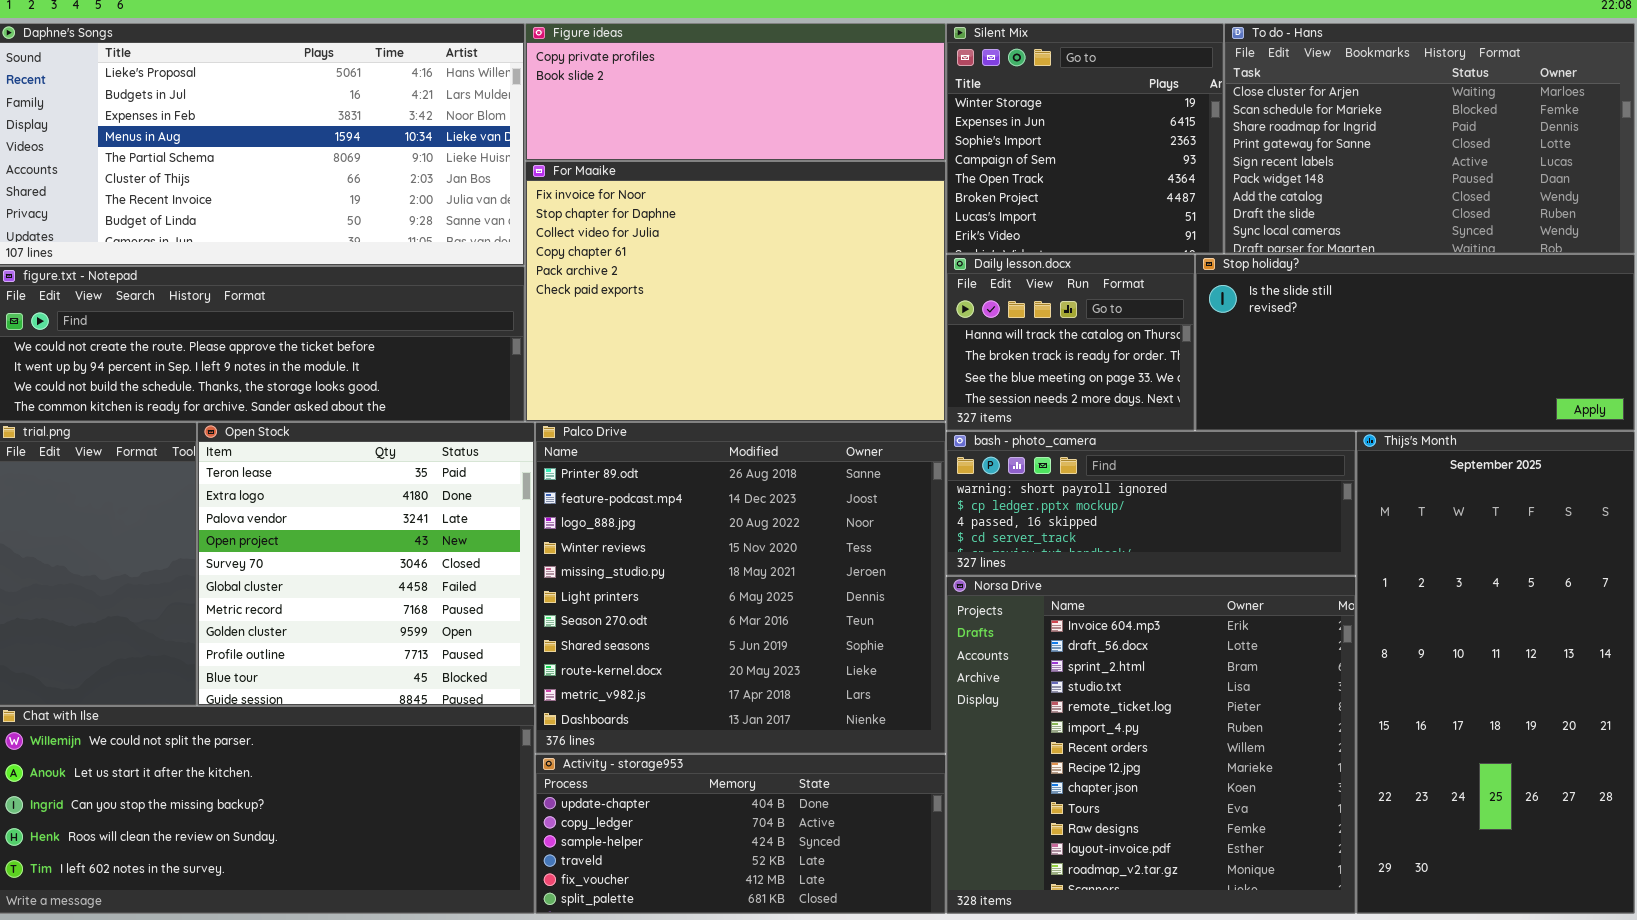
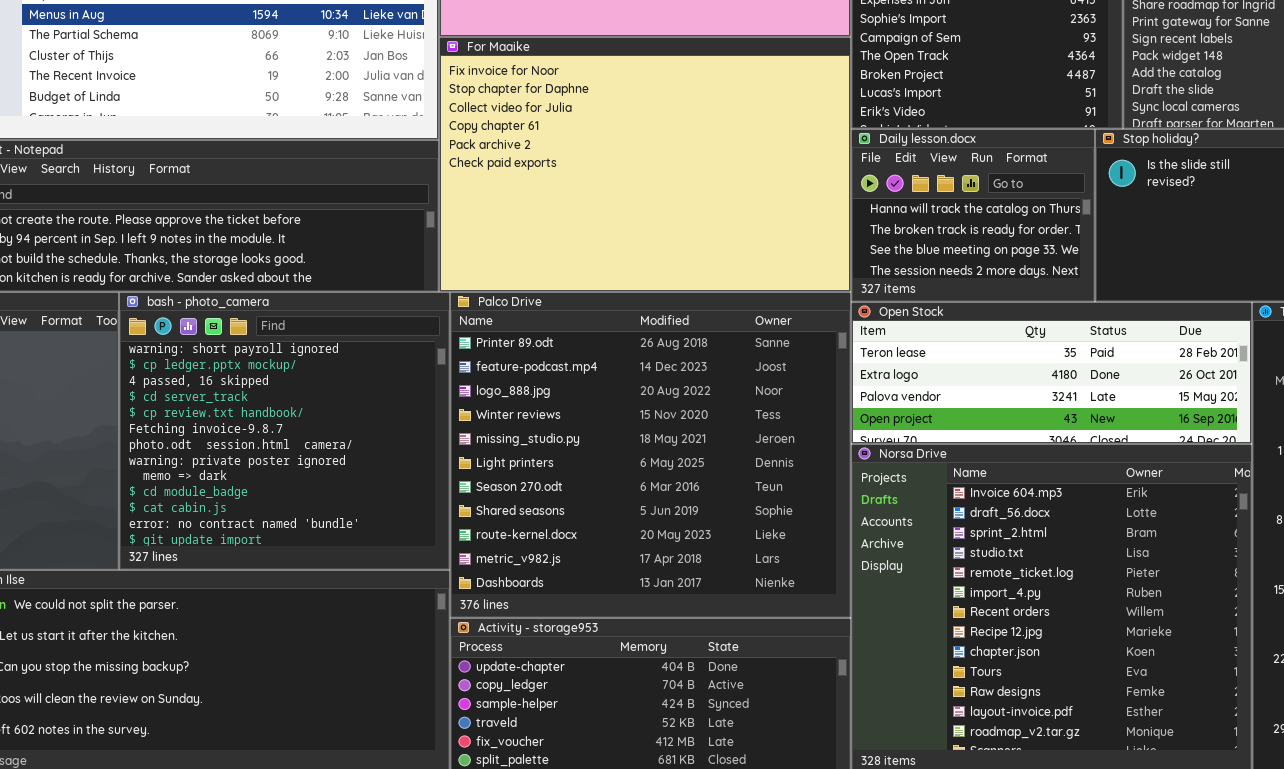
Open Stock: [197,422,535,706] -> [851,302,1252,444], moved, resized
bash - photo_camera: [946,431,1356,576] -> [119,292,450,570], moved, resized

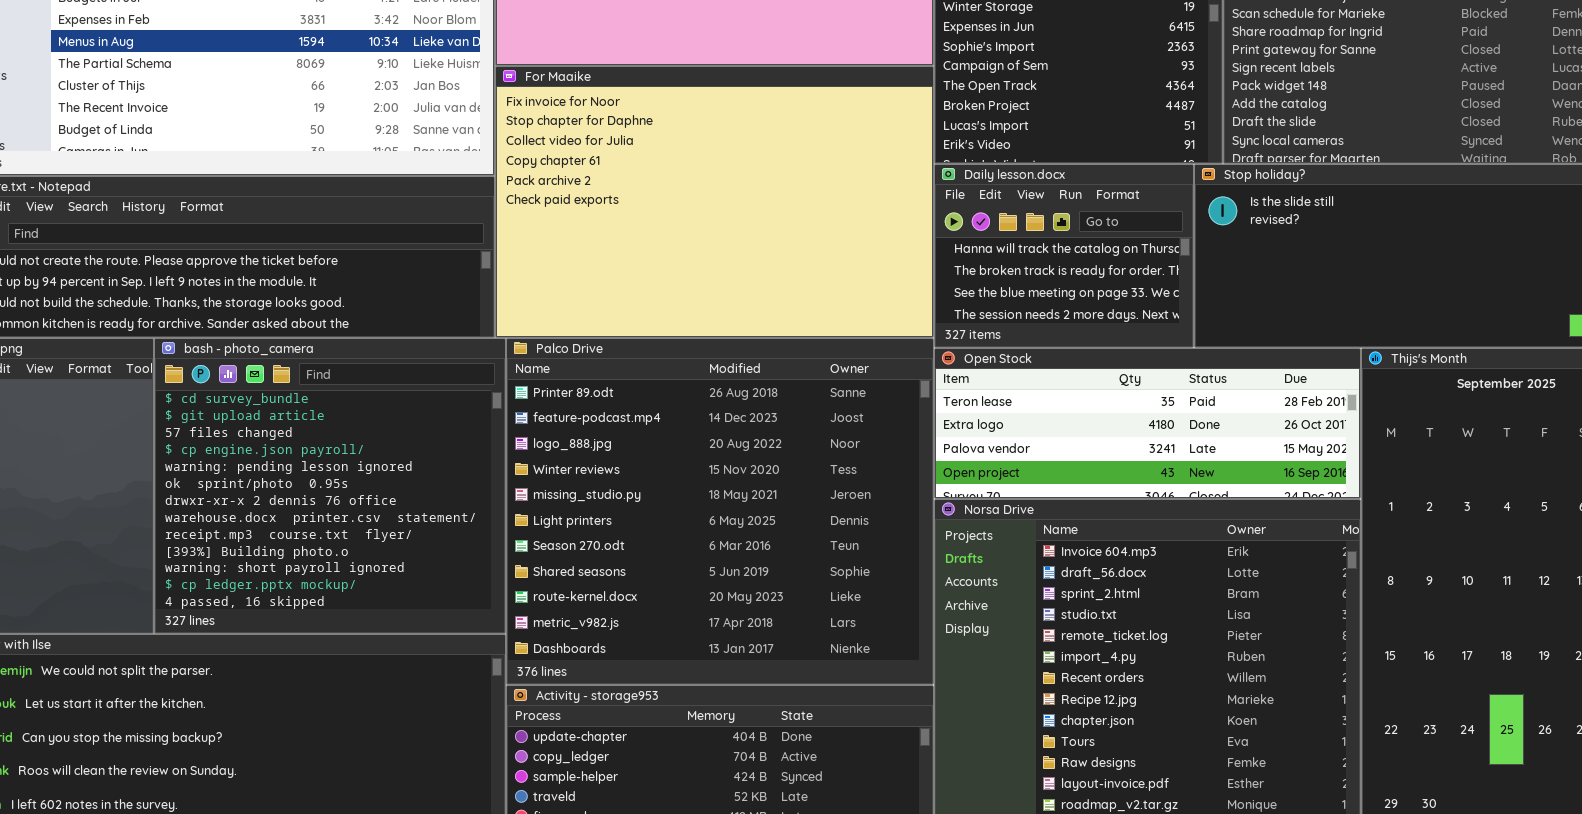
bash - photo_camera: [119,292,450,570] -> [154,338,506,634], scrolled up 10 rows

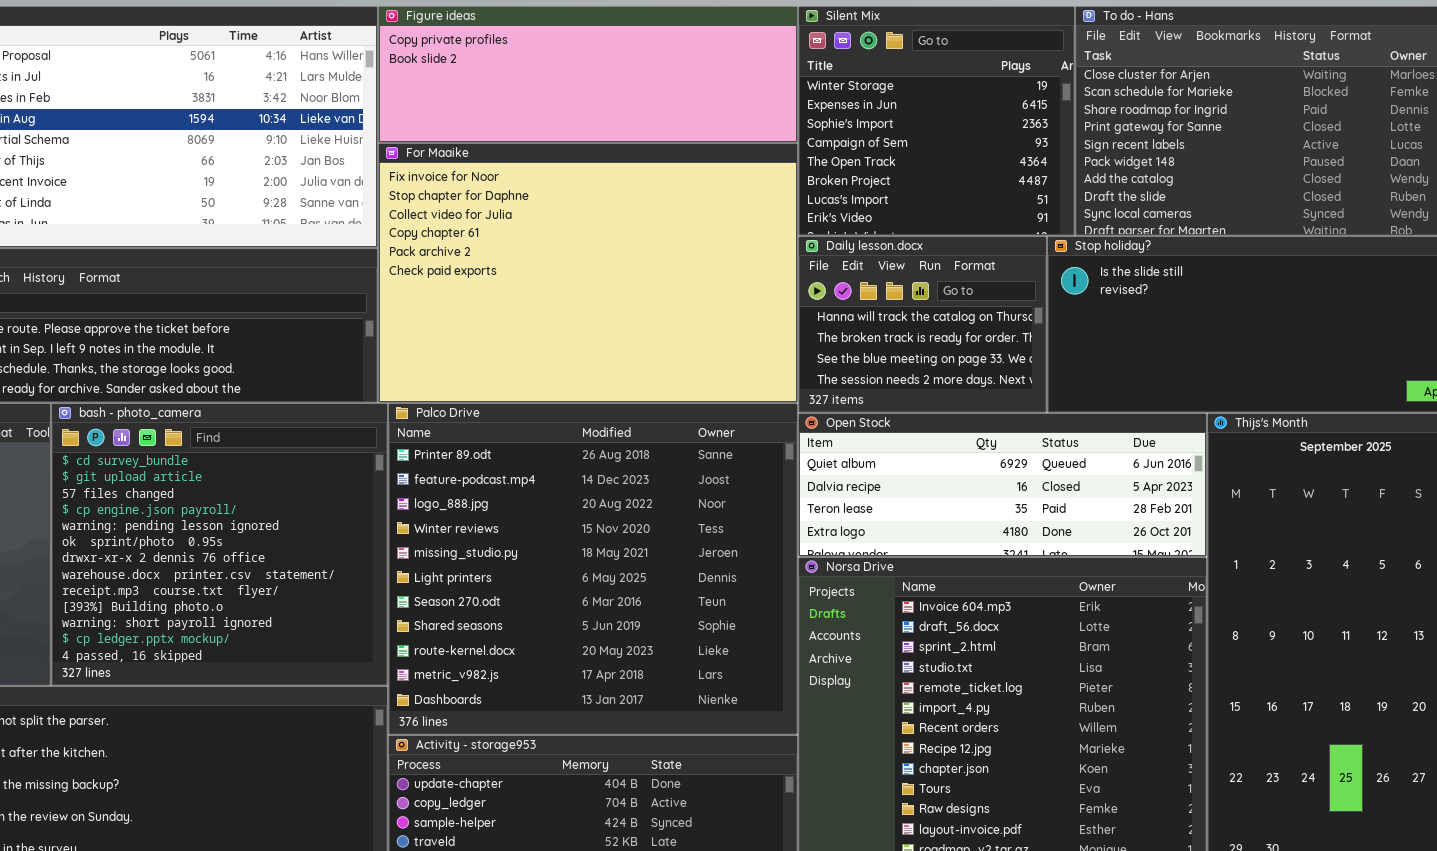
Open Stock: [934,348,1361,499] -> [798,413,1207,557], scrolled up 2 rows

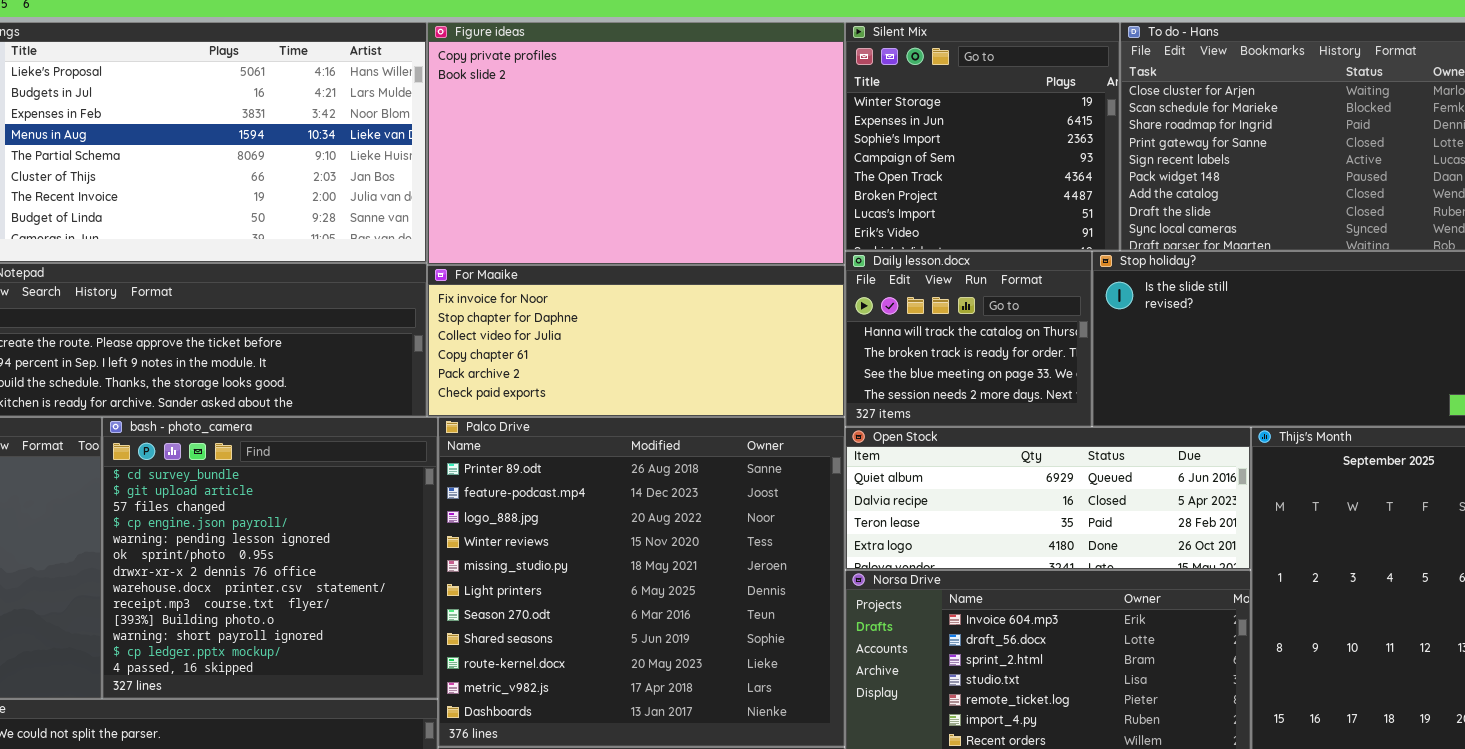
Figure ideas: [378,6,798,143] -> [427,22,845,265], resized
For Maaike: [378,143,798,403] -> [427,265,845,417], resized

